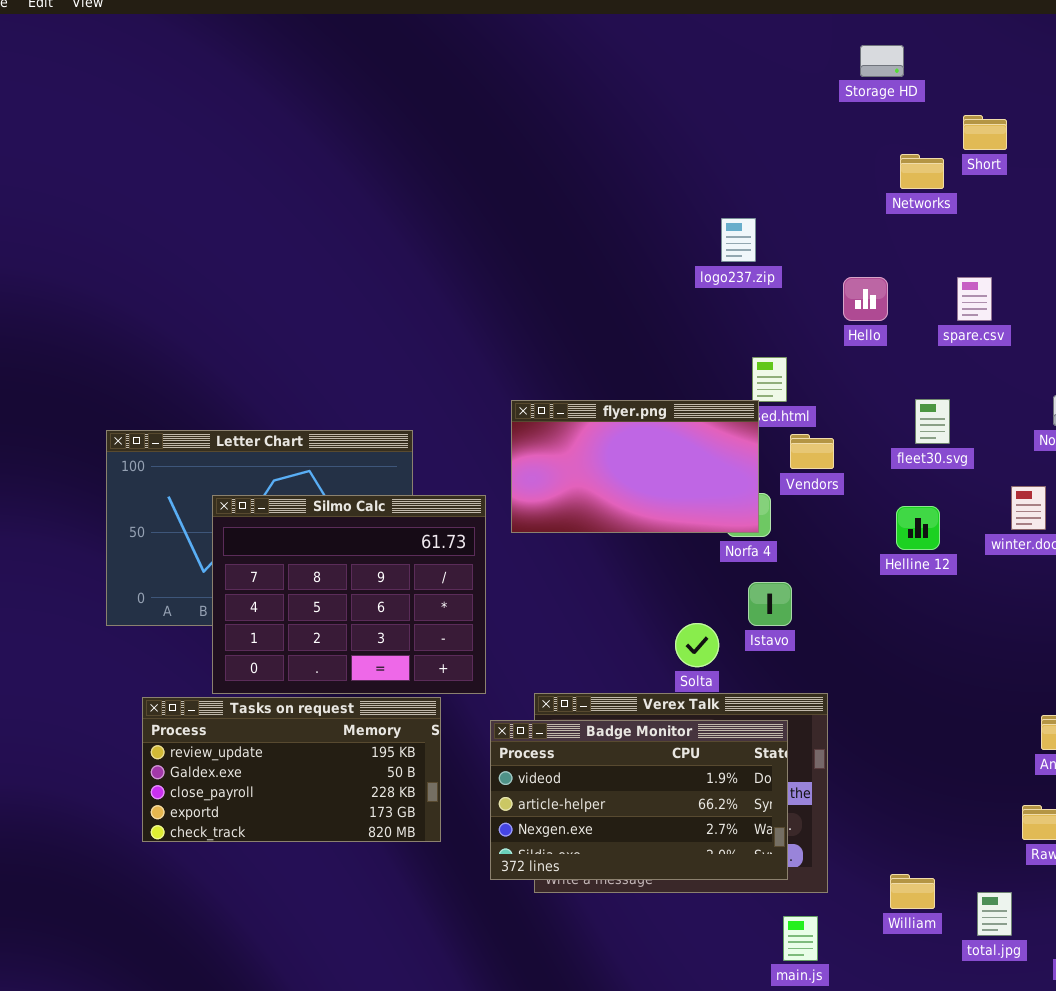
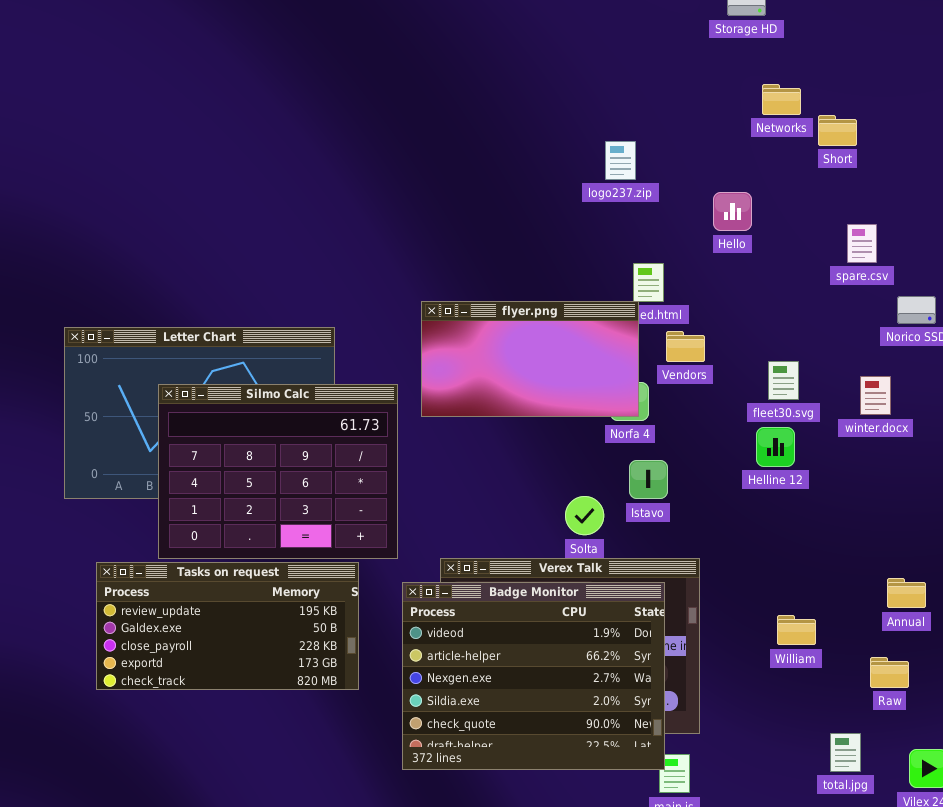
Short: [963,115,1007,150] -> [818,115,857,146], moved
spare.csv: [957,277,992,321] -> [847,224,877,263], moved
fleet30.svg: [915,399,950,444] -> [768,361,799,400], moved
Helline 12: [896,506,940,550] -> [756,427,795,467], moved
Badge Monitor: [490,720,788,880] -> [402,582,665,770], resized
William: [890,874,935,909] -> [777,615,816,645], moved

